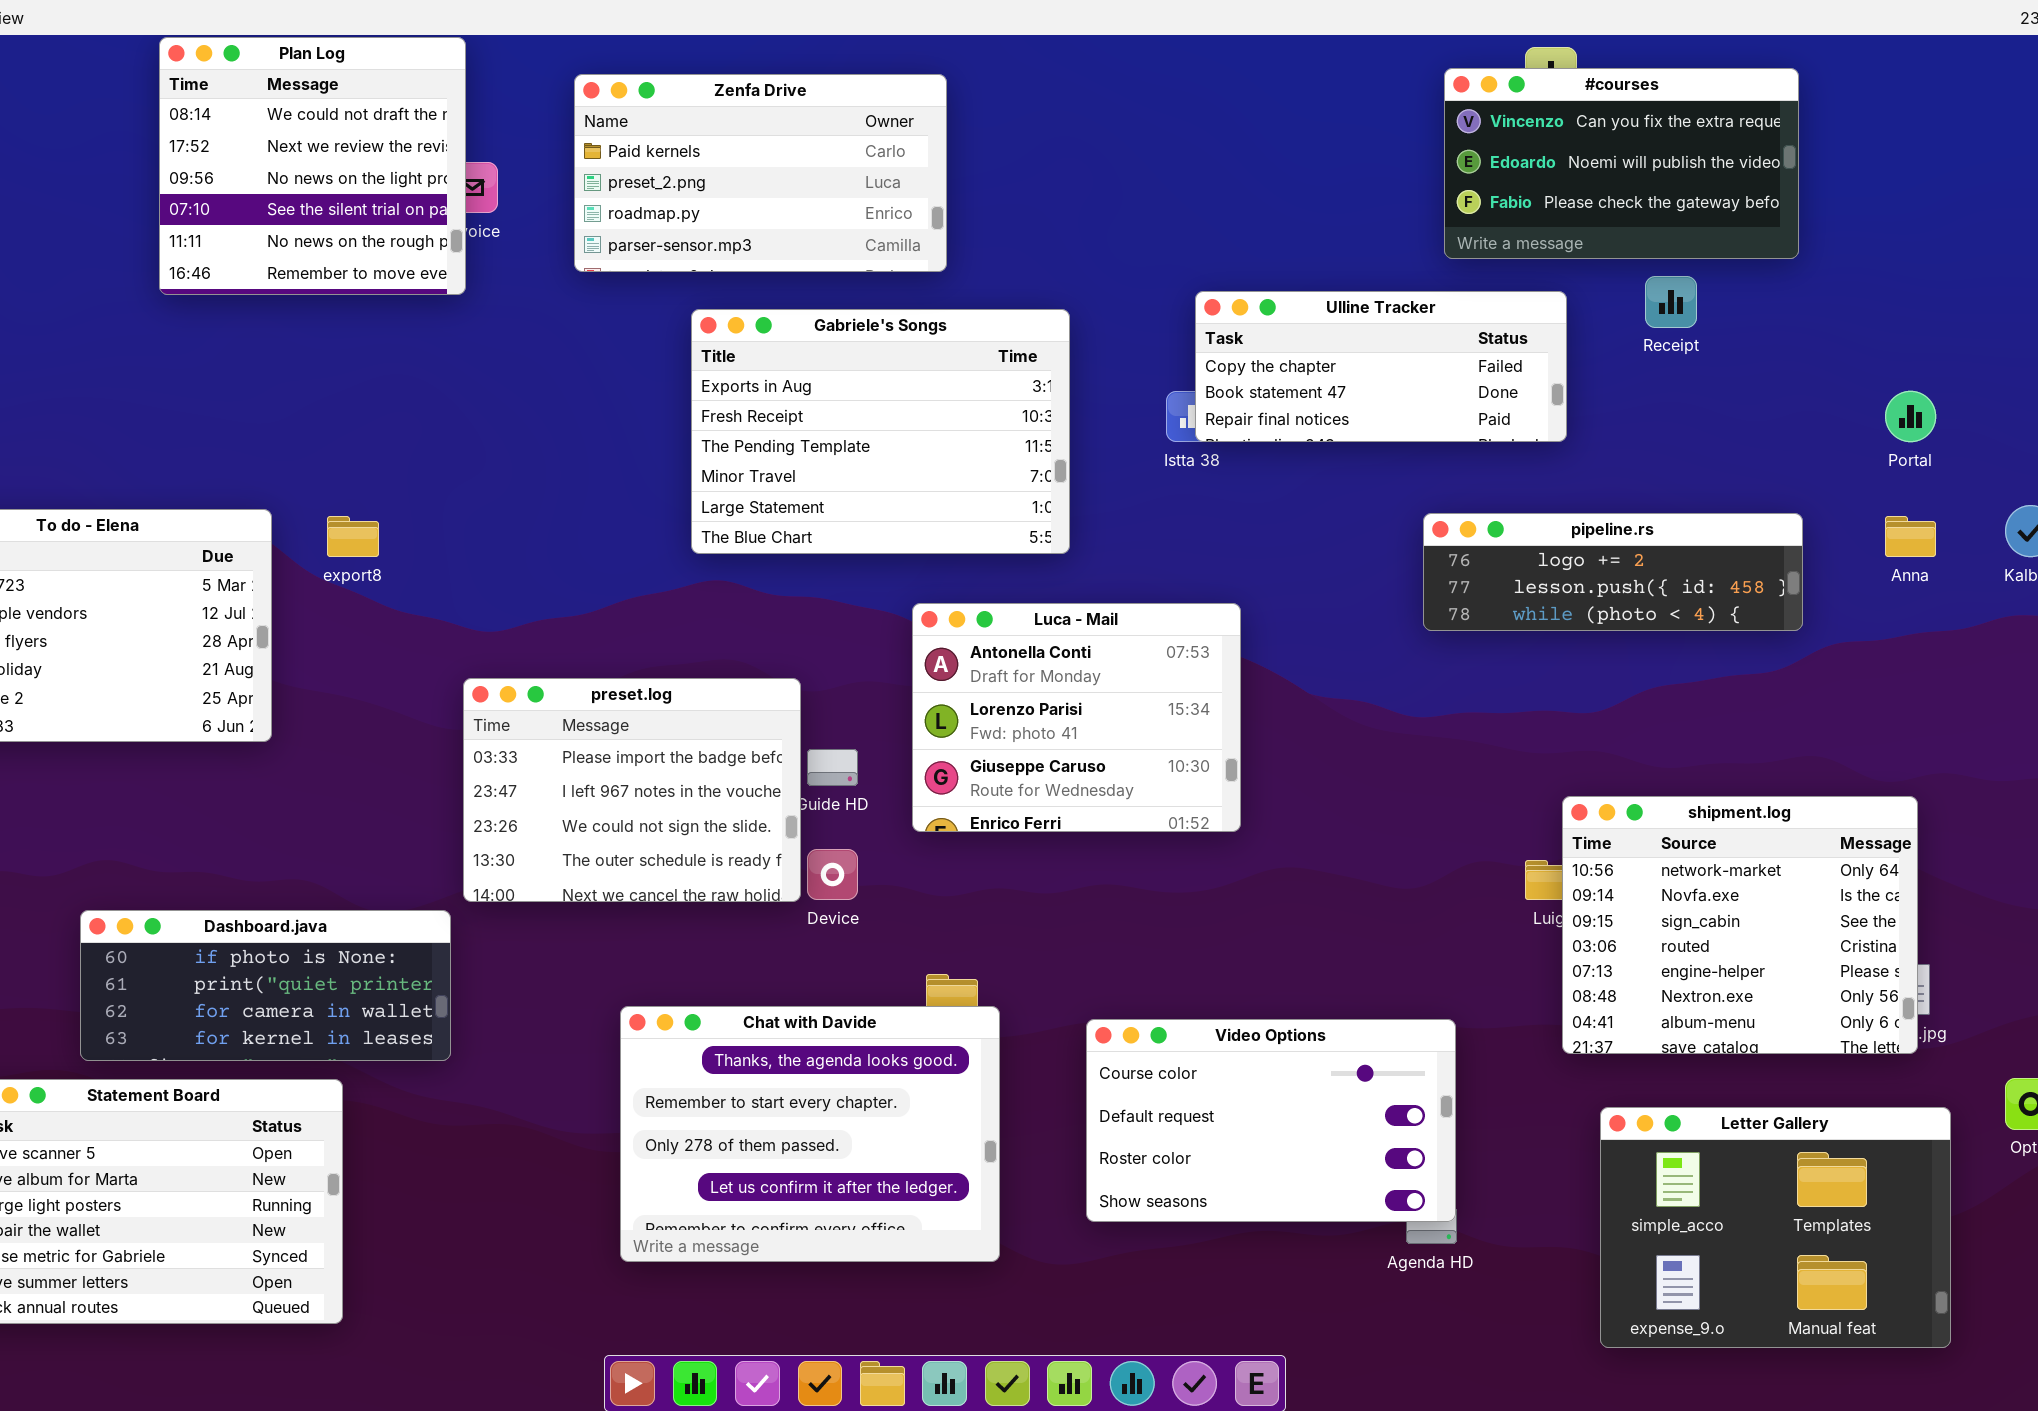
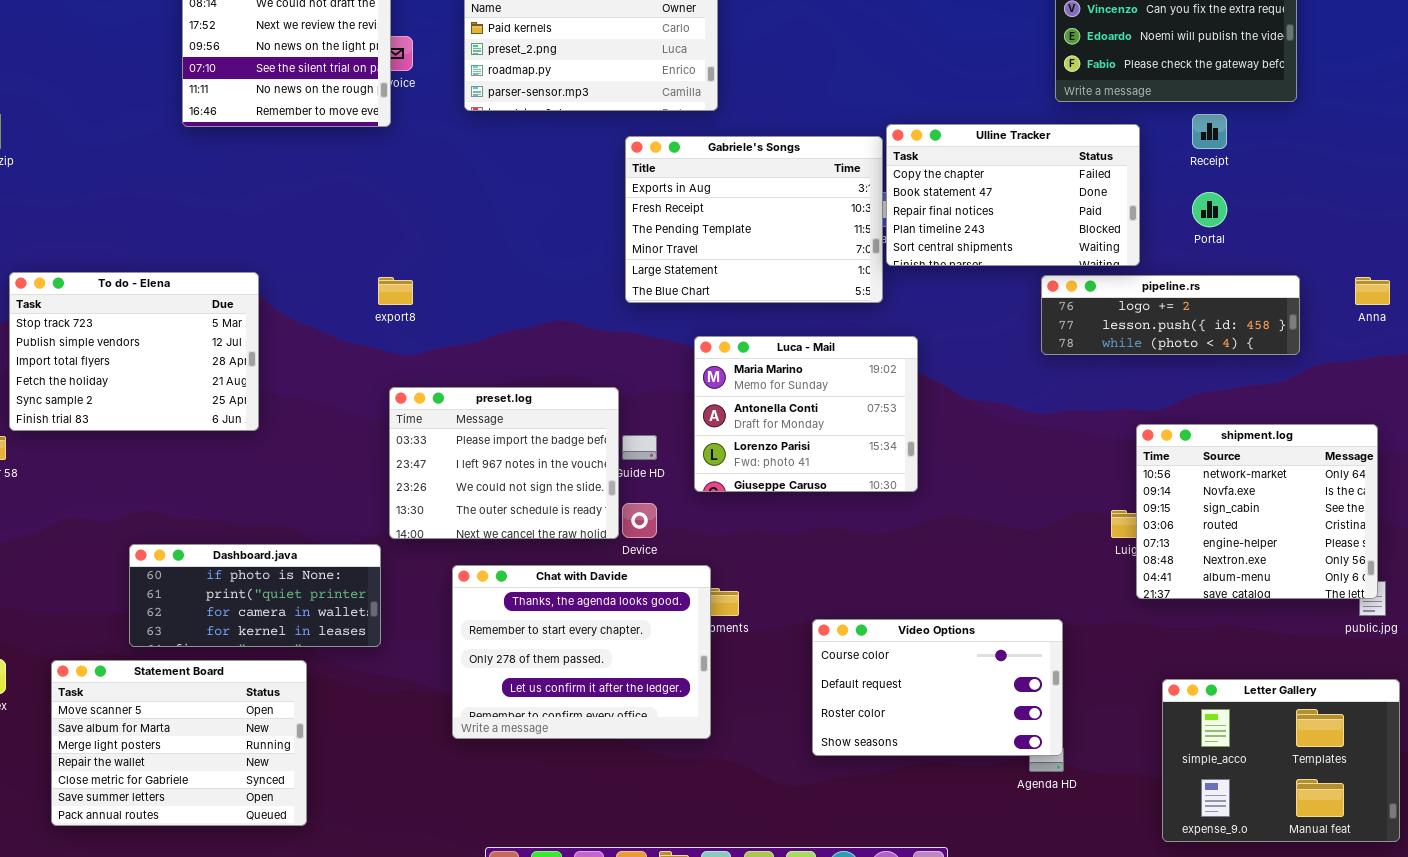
Ulline Tracker: [1195,291,1567,442] -> [886,124,1140,266], resized
Gabriele's Songs: [691,309,1070,554] -> [625,136,883,303], moved
Portal: [1885,391,1936,442] -> [1192,192,1227,227], moved
export8: [327,516,379,557] -> [378,277,413,305], moved
Luca - Mail: [912,603,1241,832] -> [694,336,918,492], scrolled up 1 row
shipment.log: [1562,796,1918,1054] -> [1136,424,1378,599], moved
Chat with Davide: [620,1006,1000,1262] -> [452,565,711,739], moved

